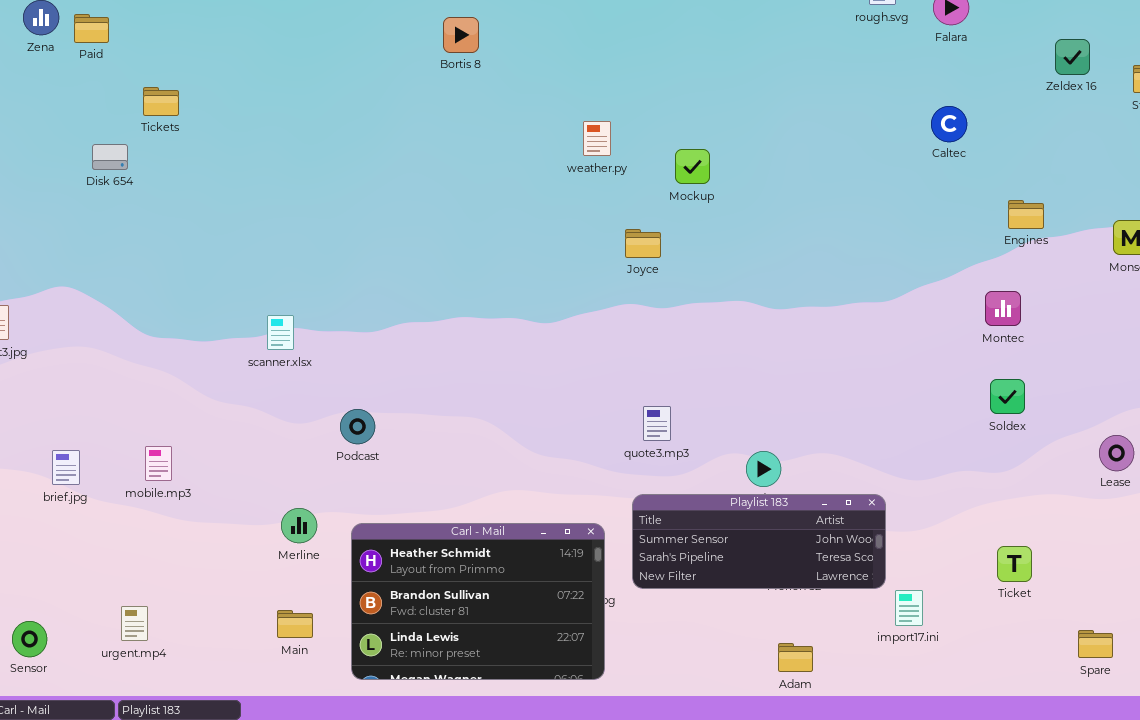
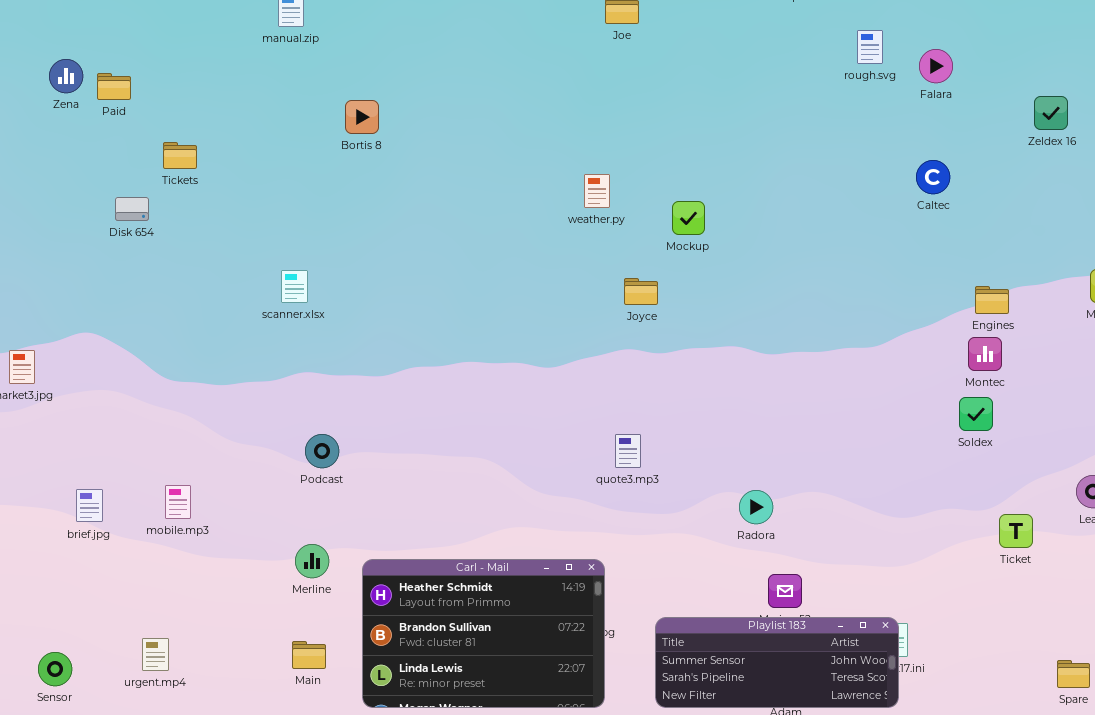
Bortis 8: [443,17,479,53] -> [345,100,379,134], moved
Engines: [1008,200,1044,229] -> [975,286,1009,314], moved
scanner.xlsx: [267,315,294,350] -> [281,270,308,303], moved
Soldex: [990,379,1025,414] -> [959,397,993,431], moved
quote3.mp3: [643,406,671,441] -> [615,434,641,468], moved
Podcast: [340,409,375,444] -> [305,434,339,468], moved
Playlist 183: [632,494,886,589] -> [655,617,899,708], moved
Ticket: [997,546,1032,582] -> [999,514,1033,548], moved

